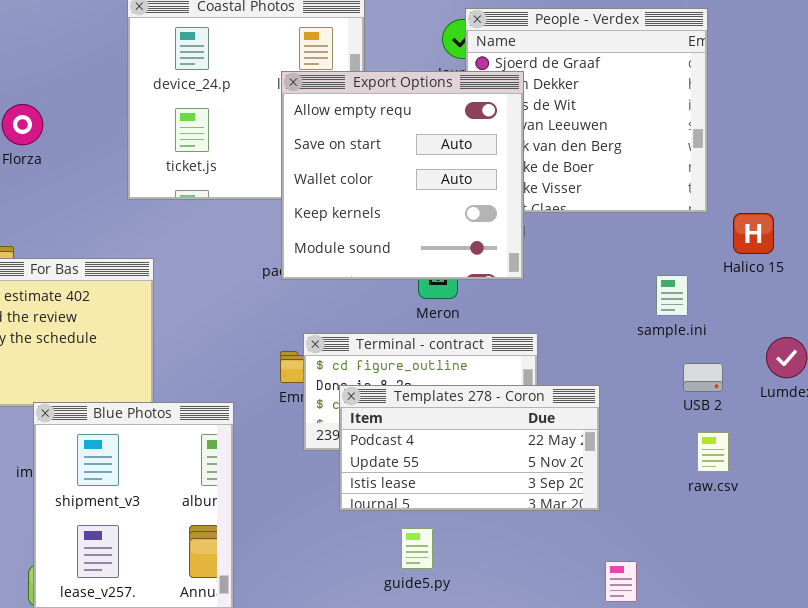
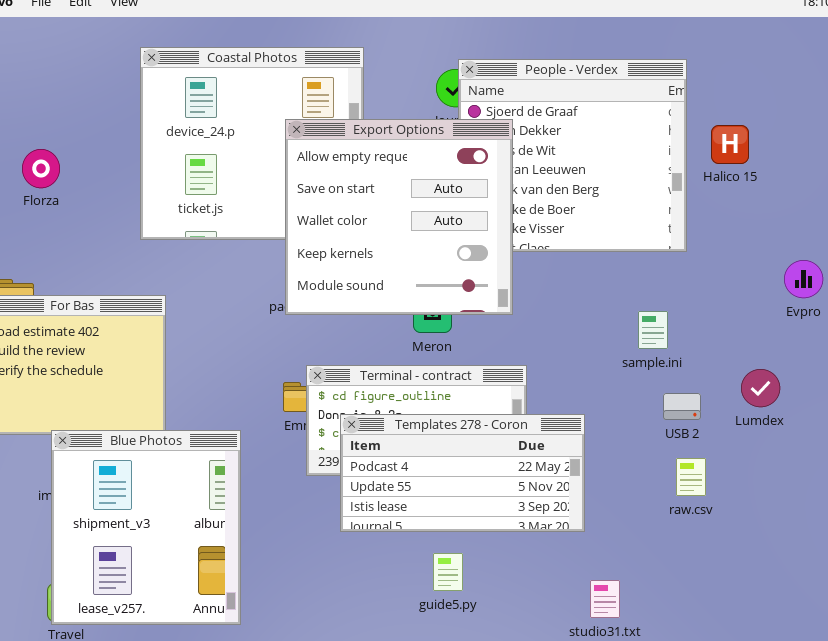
Halico 15: [733,213,774,254] -> [711,125,749,164], moved
guide5.py: [401,528,433,569] -> [433,553,463,591], moved

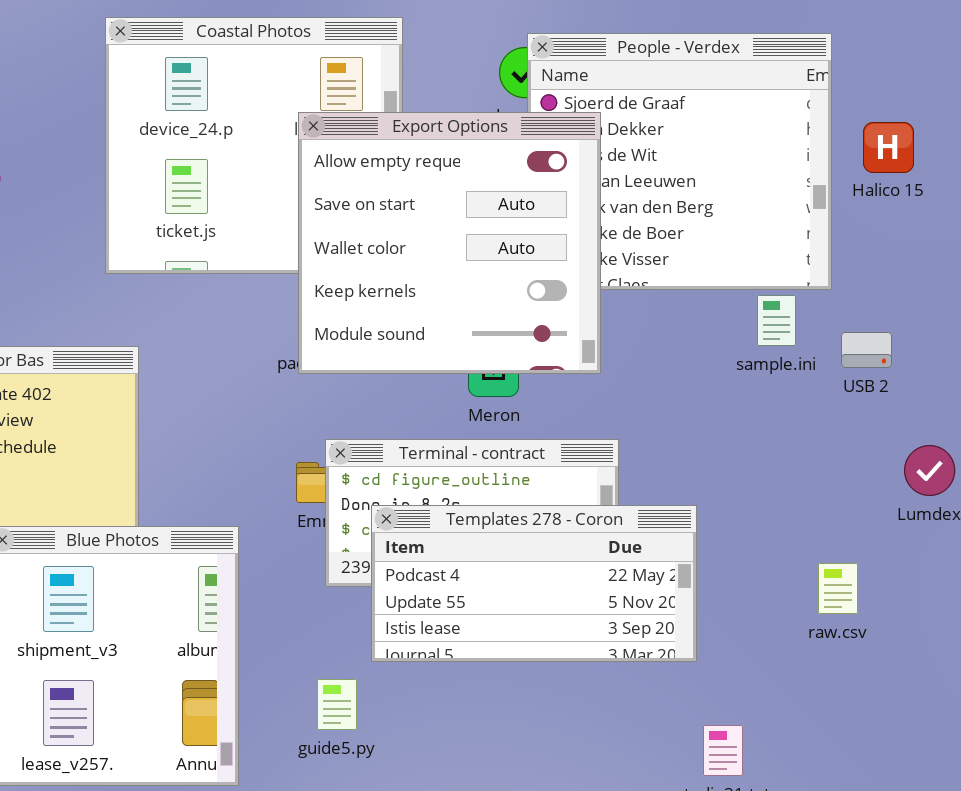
sample.ini: [638,311,668,349] -> [757,295,796,346], moved
USB 2: [663,393,701,420] -> [841,332,892,368], moved
guide5.py: [433,553,463,591] -> [317,679,357,730], moved

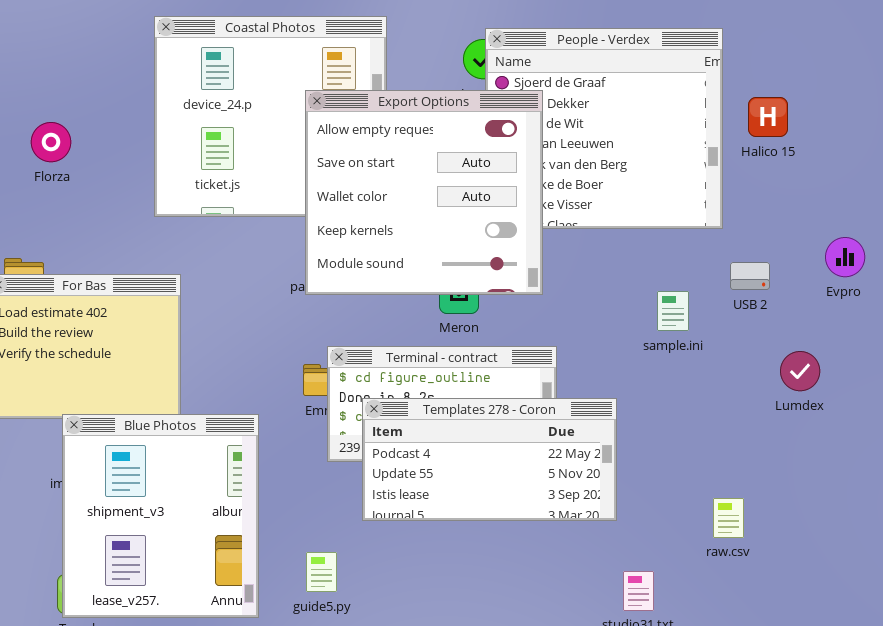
sample.ini: [757,295,796,346] -> [657,291,689,331], moved
raw.csv: [818,563,858,614] -> [713,498,744,538], moved
guide5.py: [317,679,357,730] -> [306,552,337,592], moved

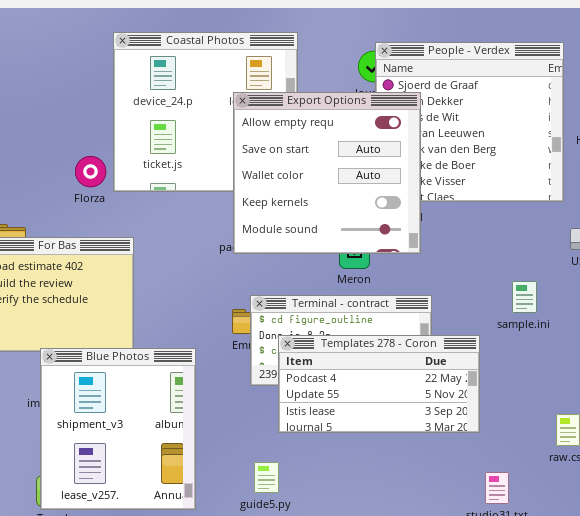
Florza: [31,122,71,162] -> [75,156,106,187], moved
sample.ini: [657,291,689,331] -> [512,281,537,313], moved
guide5.py: [306,552,337,592] -> [254,462,279,493], moved

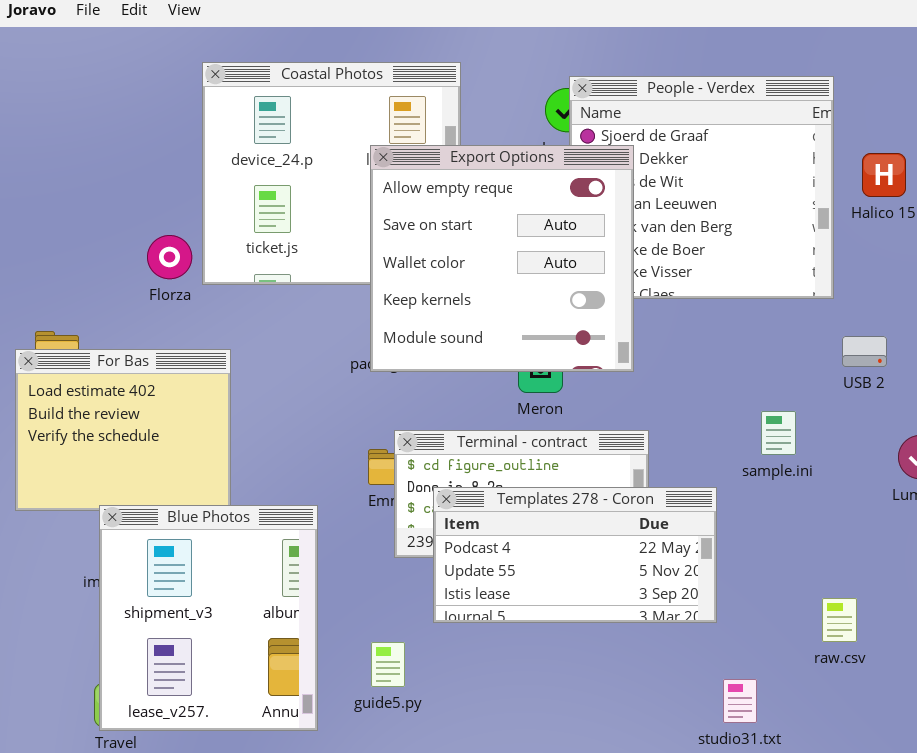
guide5.py: [254,462,279,493] -> [371,642,405,687], moved

